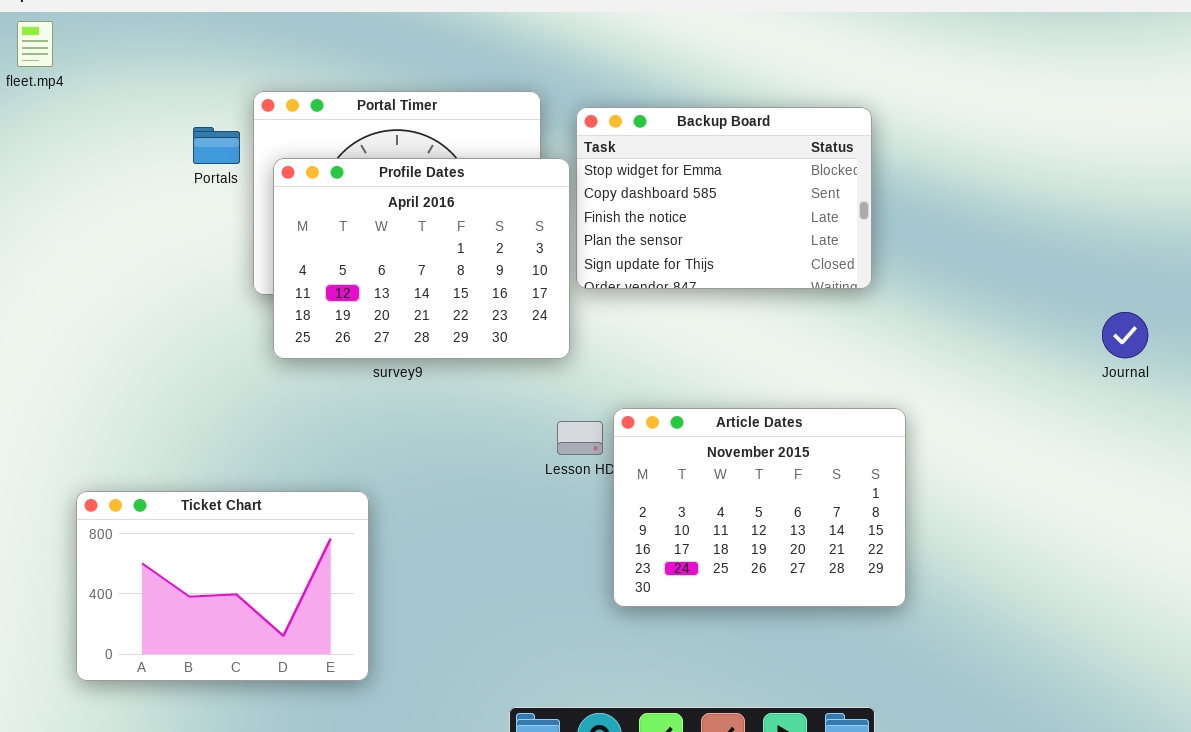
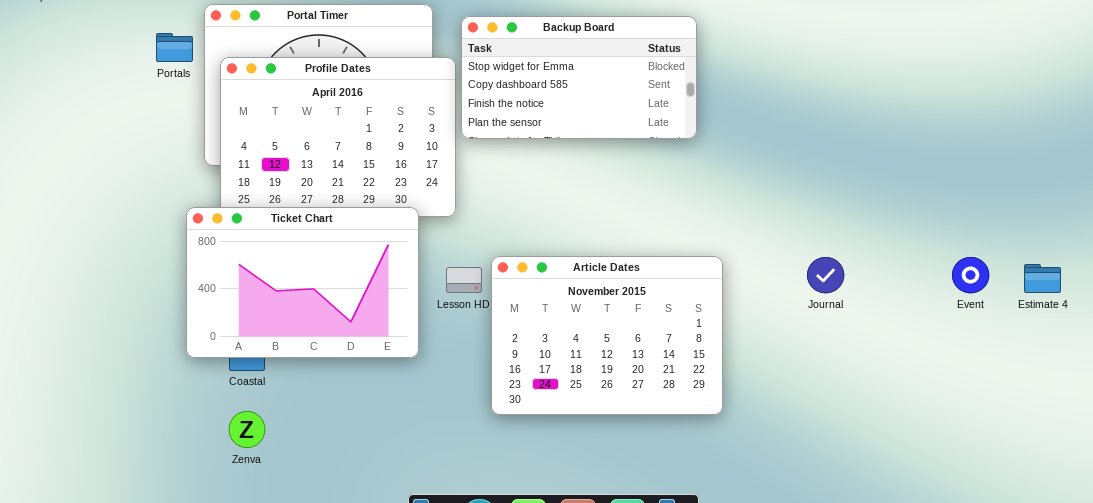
Backup Board: [576,107,872,289] -> [461,16,697,139], resized
Journal: [1102,312,1148,358] -> [807,257,844,293], moved
Ticket Chart: [76,491,369,681] -> [186,207,419,358], moved

